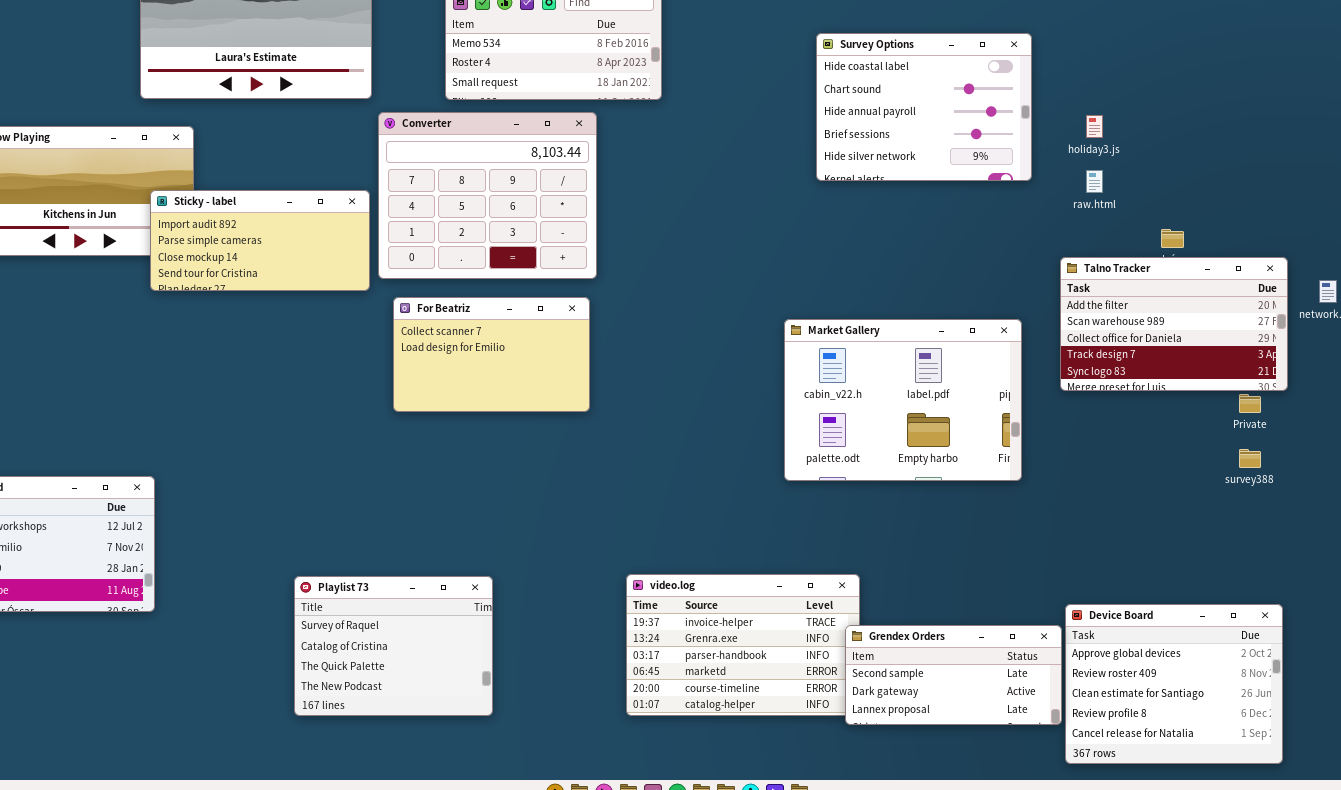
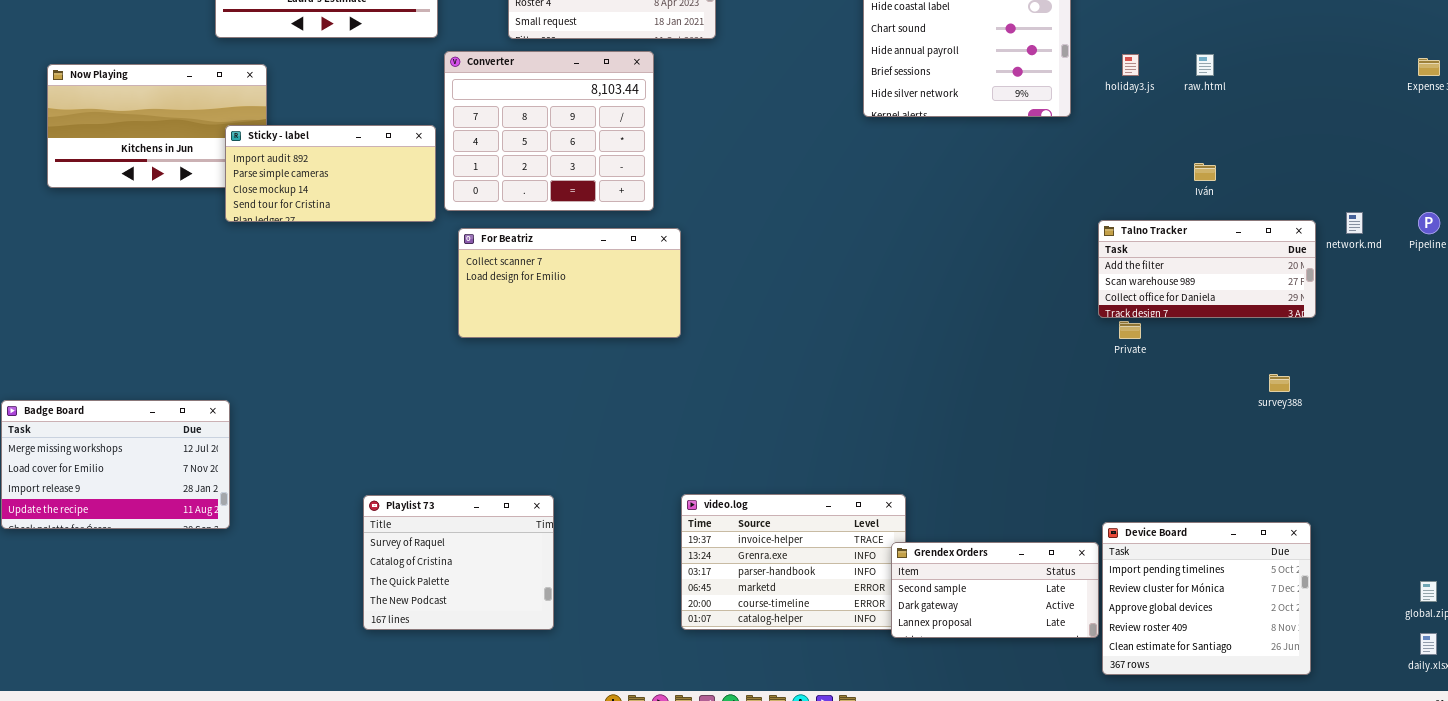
raw.html: [1086,170,1103,193] -> [1196,54,1214,76], moved
Talno Tracker: [1060,257,1288,391] -> [1098,220,1316,318], resized
For Beatriz: [393,297,590,412] -> [458,228,681,338], resized
Market Gallery: [784,319,1022,481] -> none, closed
Private: [1239,394,1261,413] -> [1119,321,1141,339], moved
Device Board: [1065,604,1283,764] -> [1102,522,1311,675], scrolled up 2 rows

